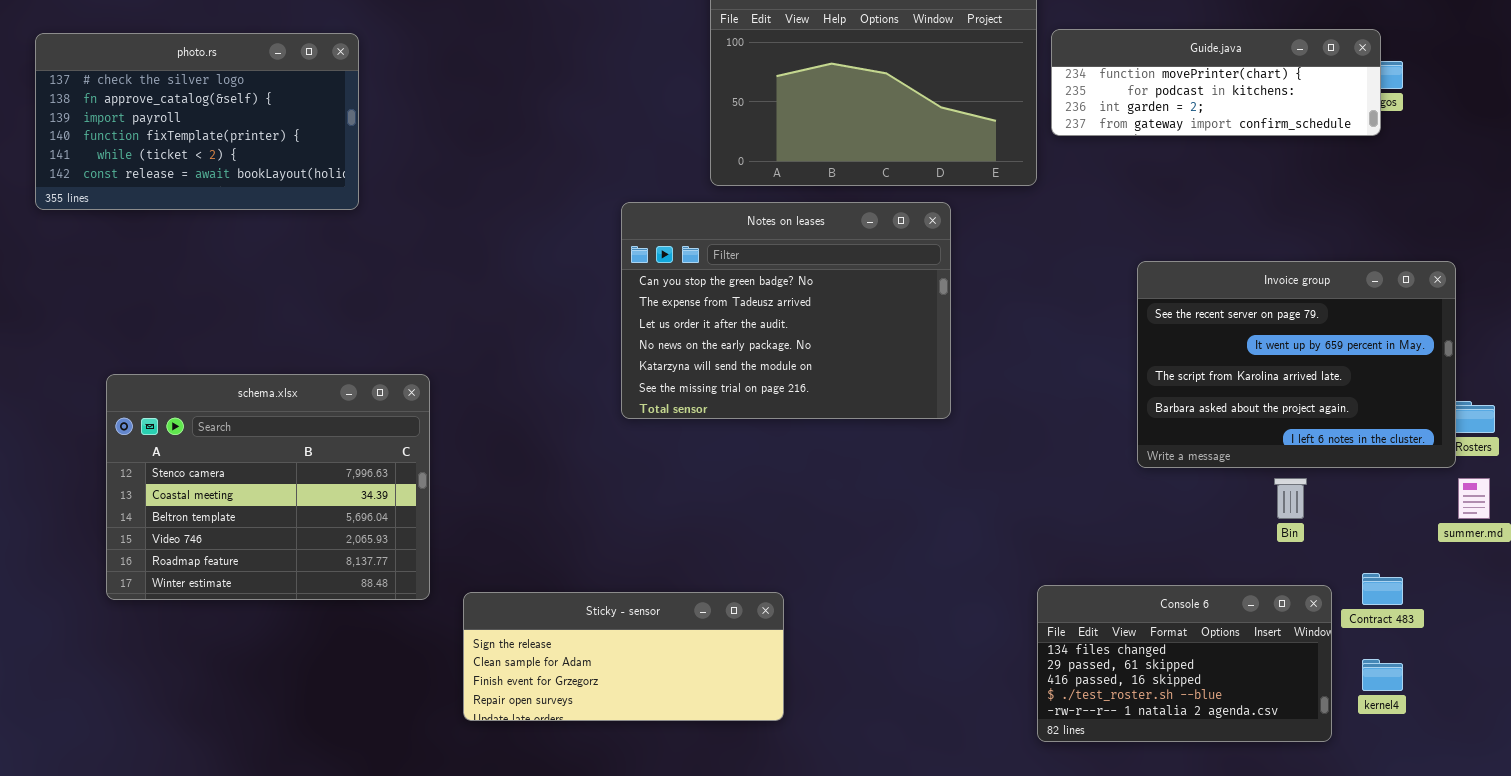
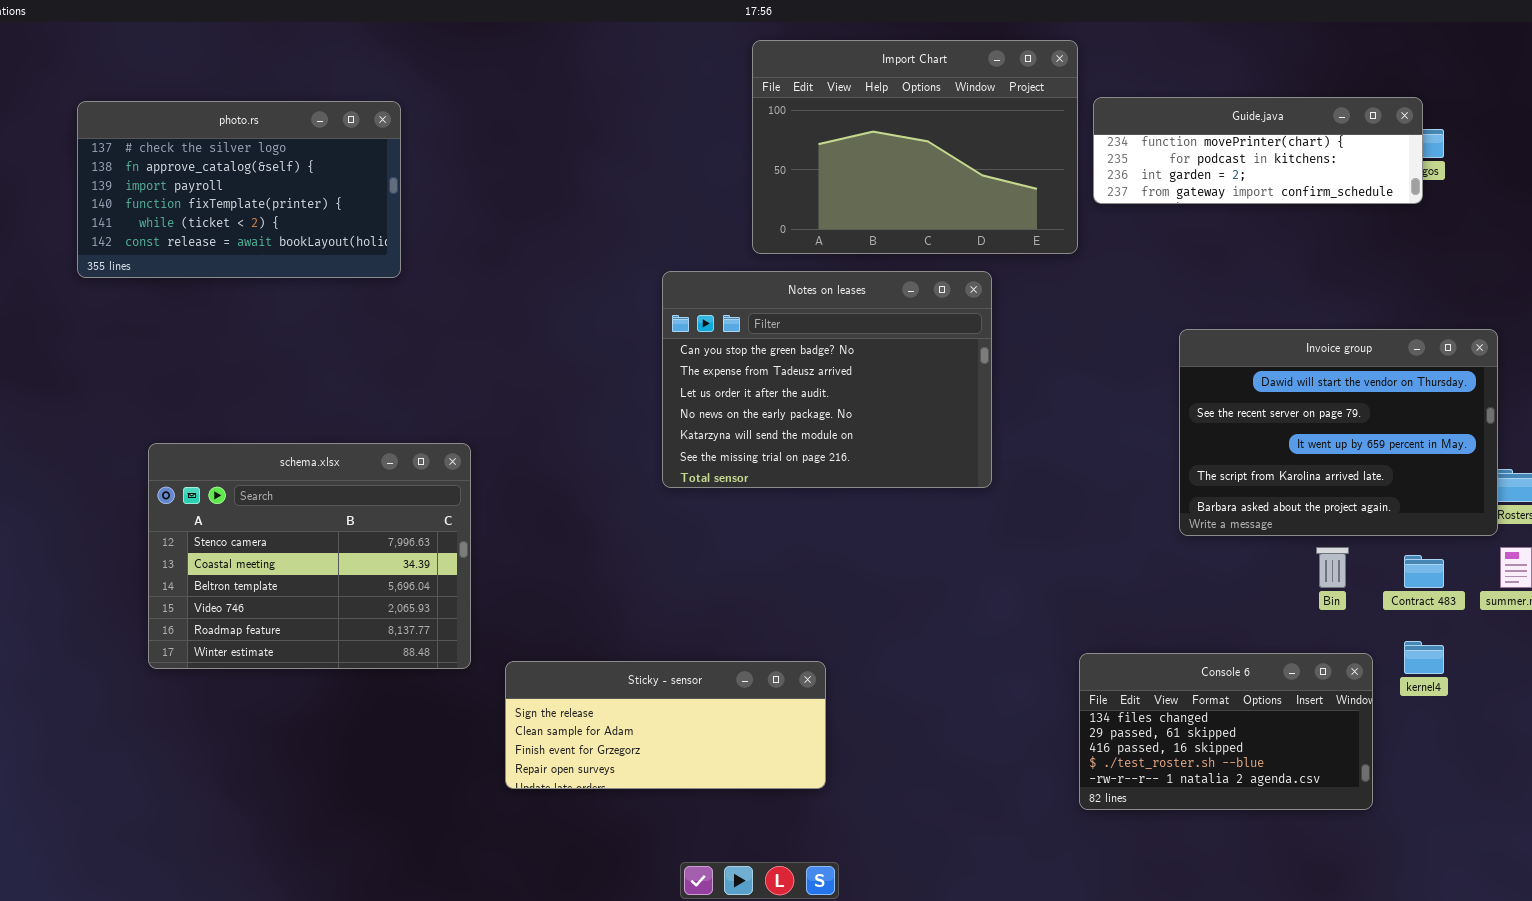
Invoice group: [1137,261,1456,468] -> [1179,329,1498,536], scrolled up 1 row
Contract 483: [1362,573,1403,605] -> [1404,555,1444,588], moved
kernel4: [1362,659,1403,691] -> [1404,641,1444,674], moved

